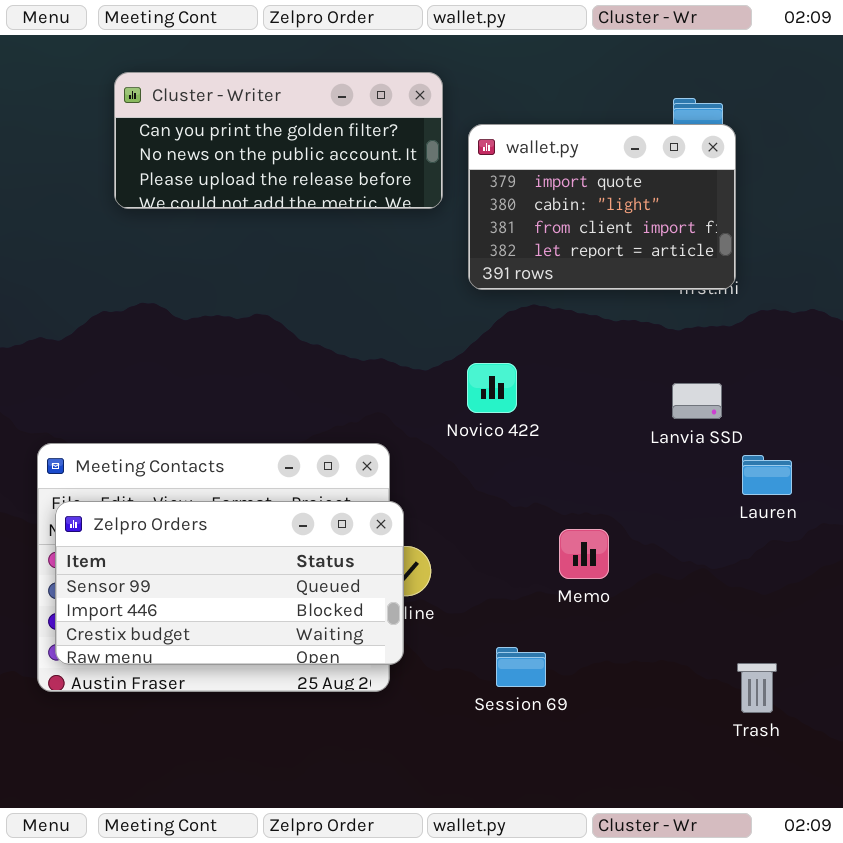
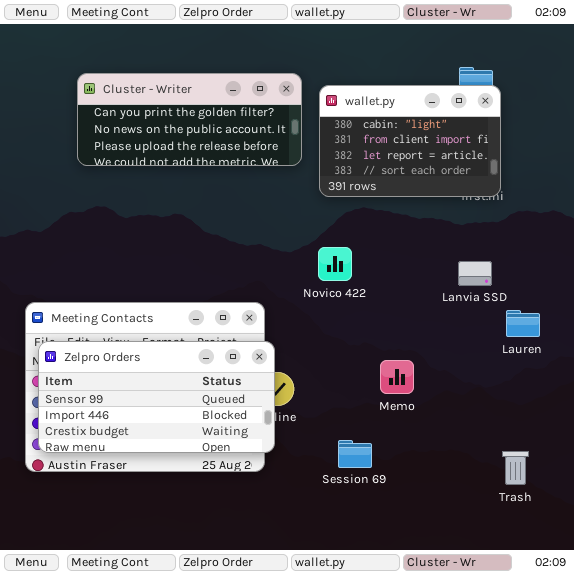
Cluster - Writer: [114,72,443,209] -> [77,73,302,166], moved
wallet.py: [468,124,736,290] -> [319,85,501,197], scrolled down 1 row

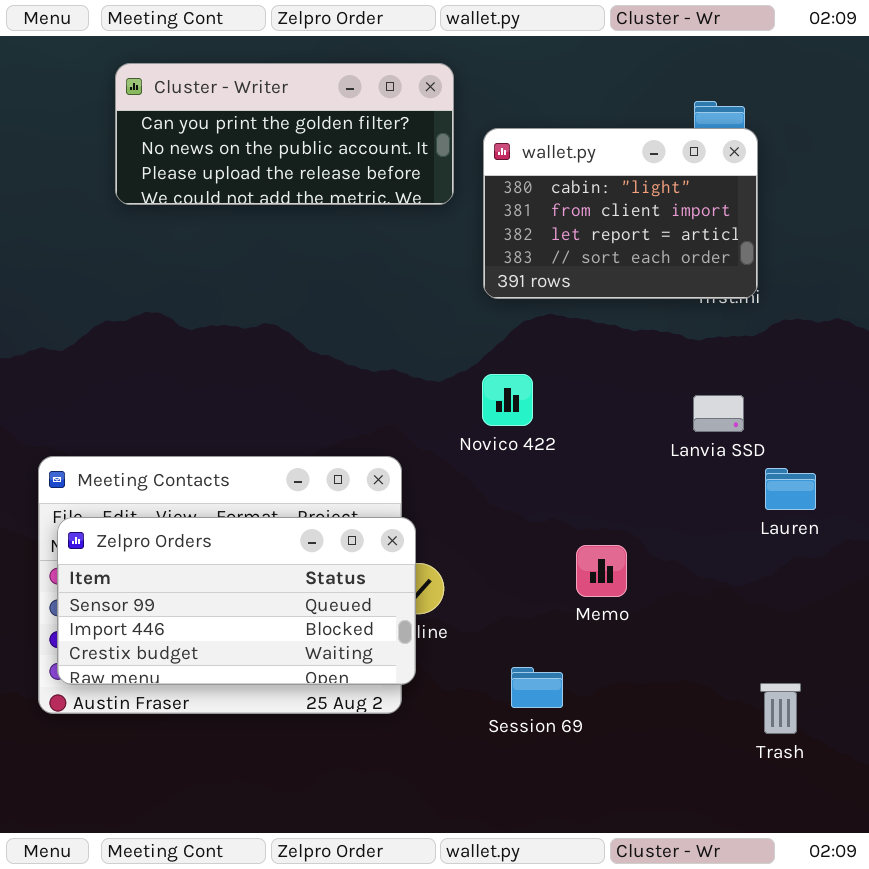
Cluster - Writer: [77,73,302,166] -> [115,63,454,205], moved

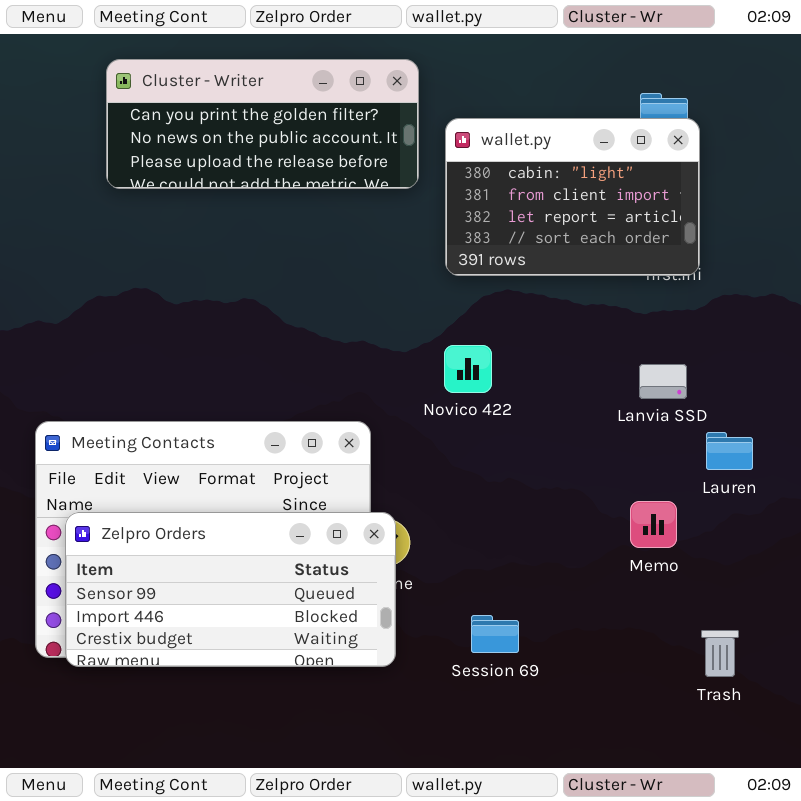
Zelpro Orders: [57,517,416,685] -> [65,512,396,667], moved
Memo: [576,545,627,597] -> [630,501,677,548], moved

